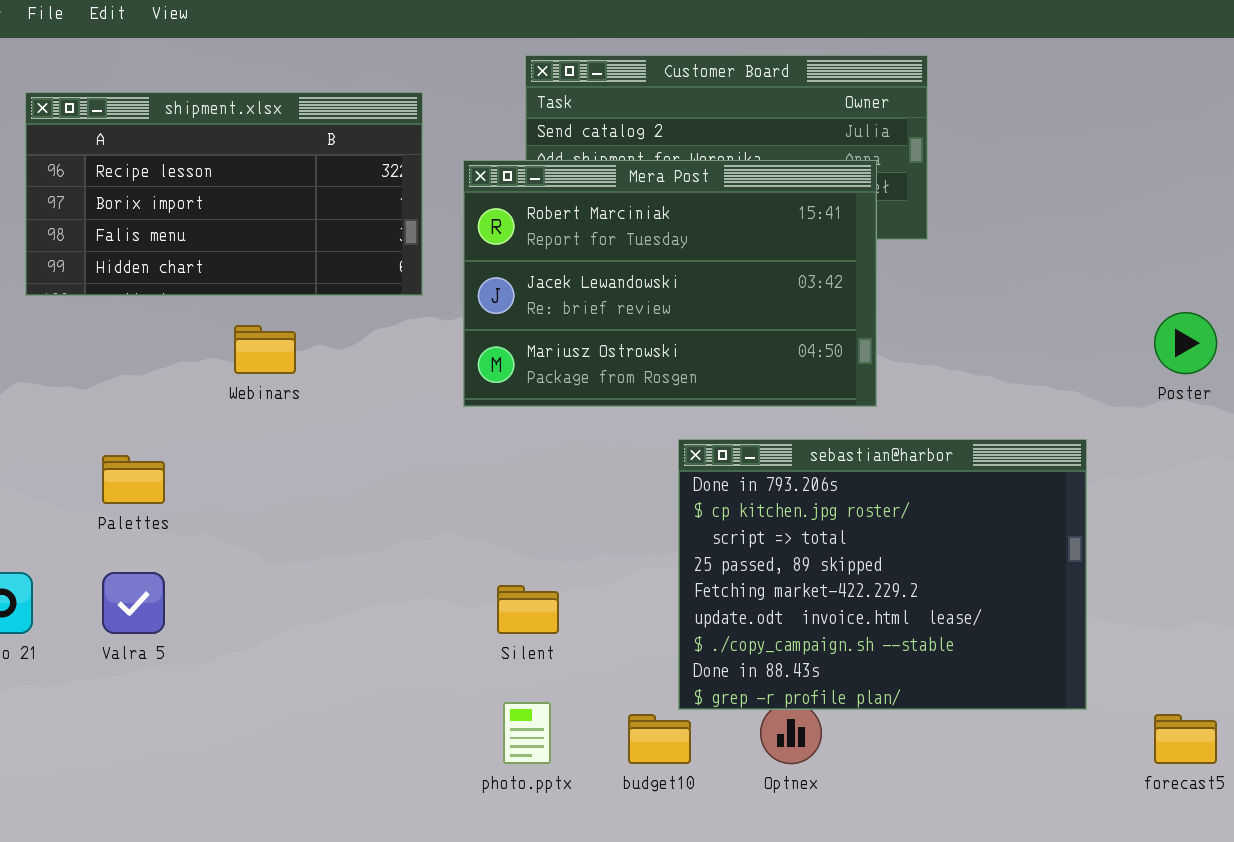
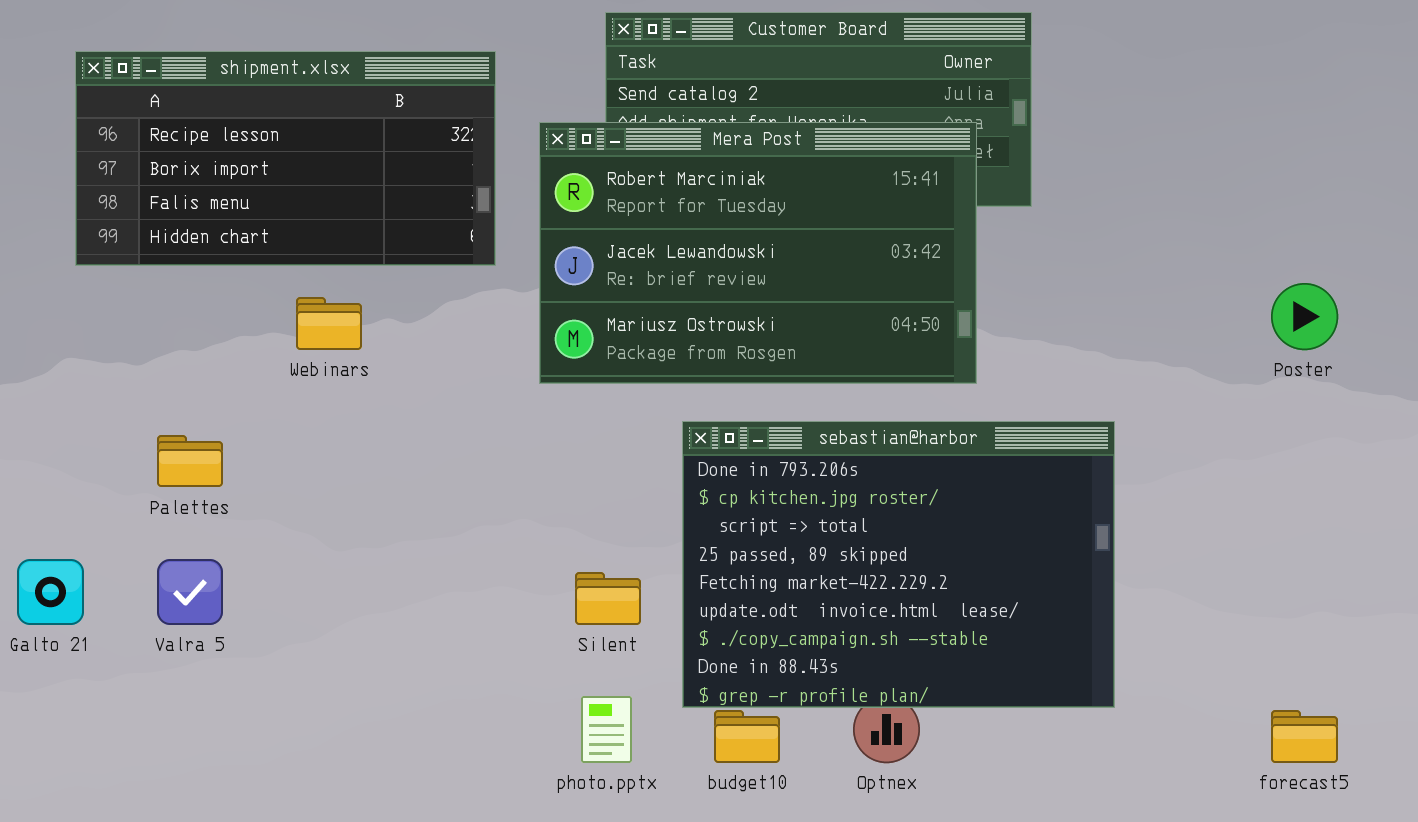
sebastian@harbor: [678,439,1087,710] -> [682,421,1115,708], moved

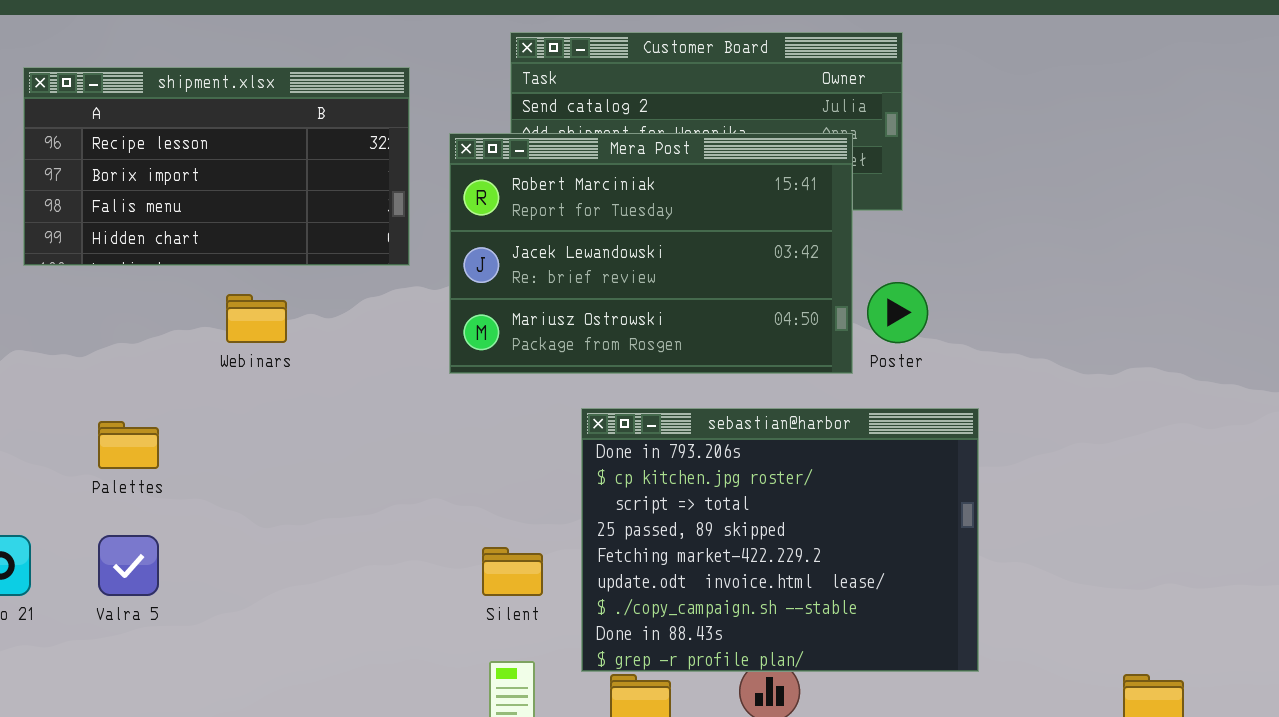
Poster: [1271,283,1338,350] -> [867,282,928,343], moved

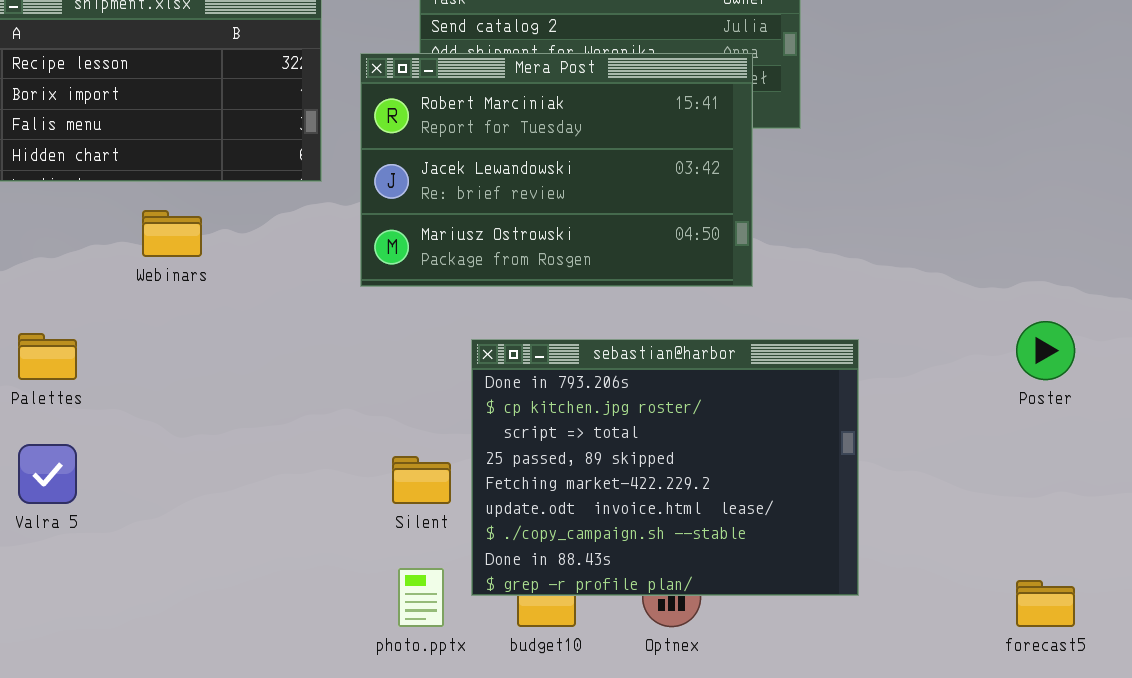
Poster: [867,282,928,343] -> [1016,321,1075,380], moved
sebastian@harbor: [581,408,979,672] -> [471,339,859,596], moved

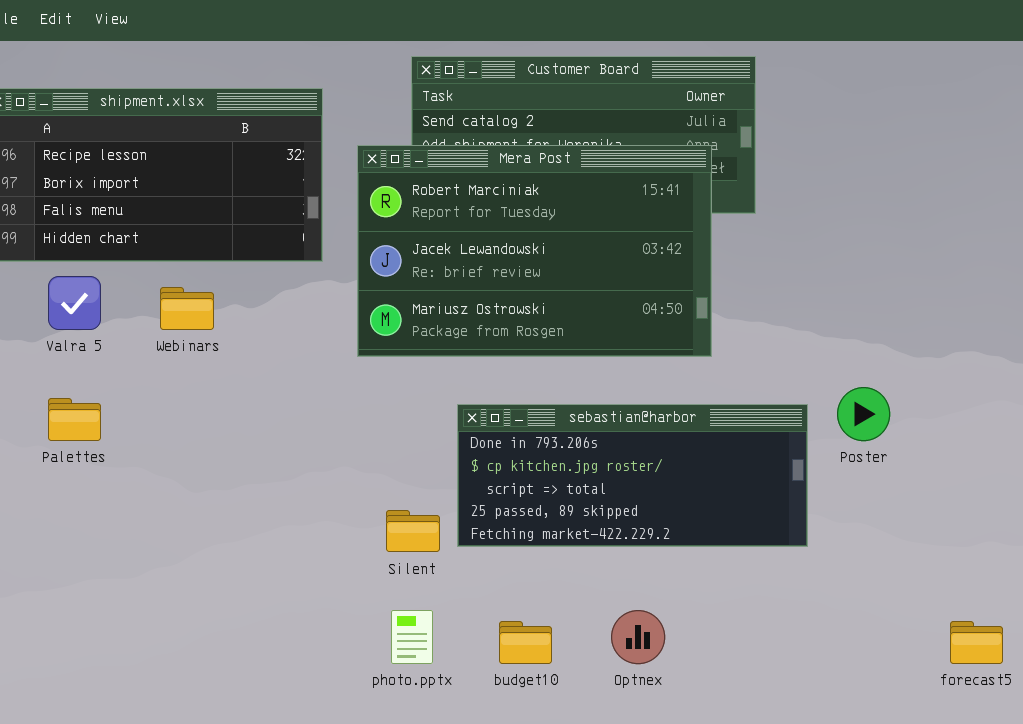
Poster: [1016,321,1075,380] -> [837,387,890,441], moved
sebastian@harbor: [471,339,859,596] -> [457,404,808,547], resized
Valra 5: [18,444,77,504] -> [48,276,101,330], moved

